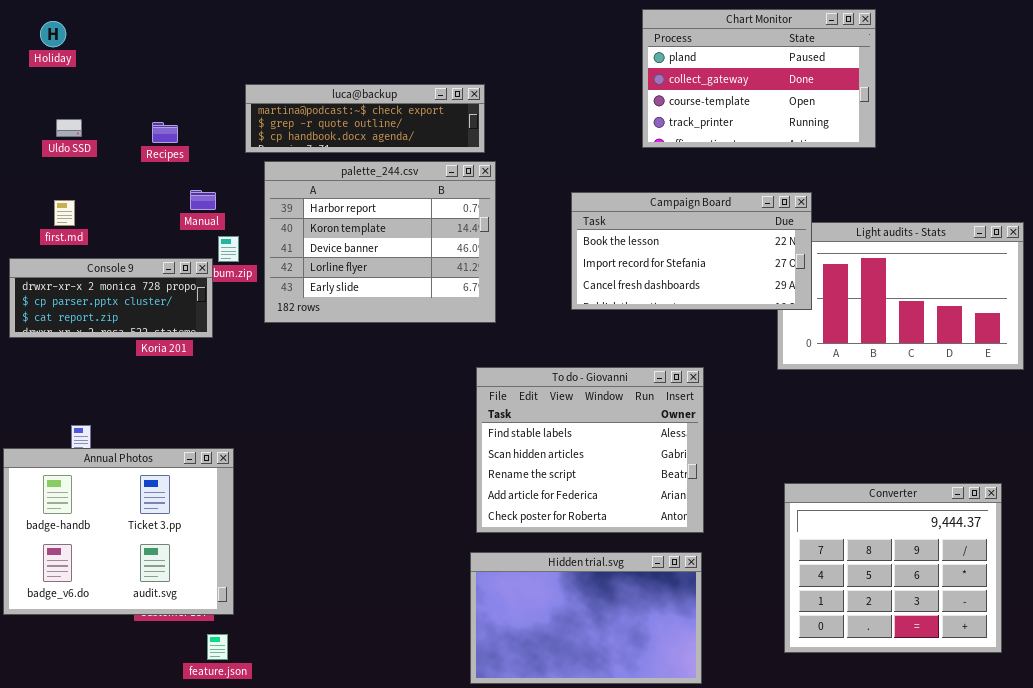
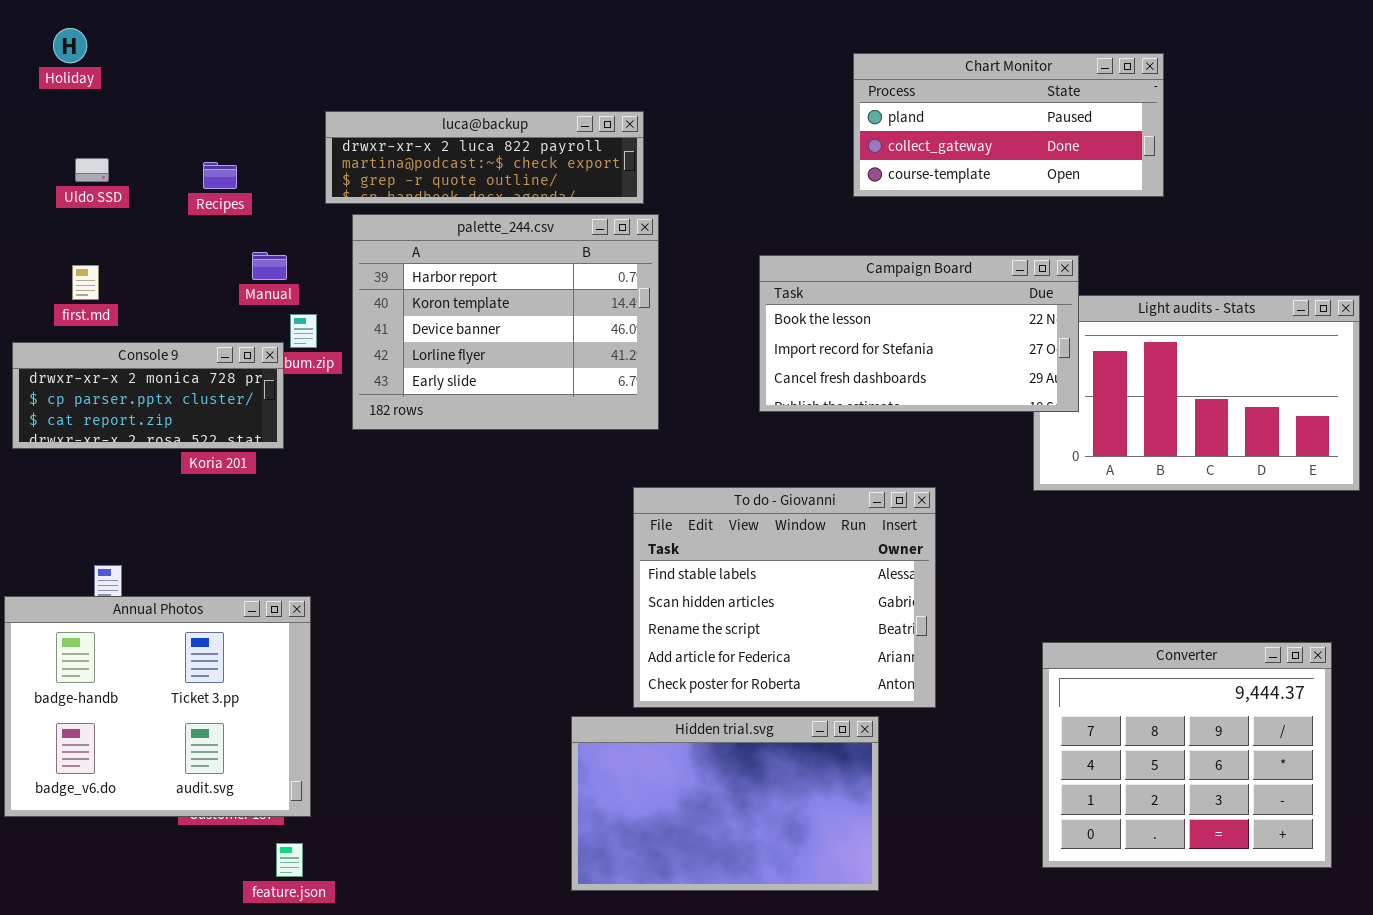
Chart Monitor: [642,9,876,148] -> [853,53,1164,197], resized
luca@backup: [245,84,485,153] -> [325,111,644,204], scrolled up 1 row
Hidden trial.svg: [470,552,702,684] -> [571,716,879,891], moved

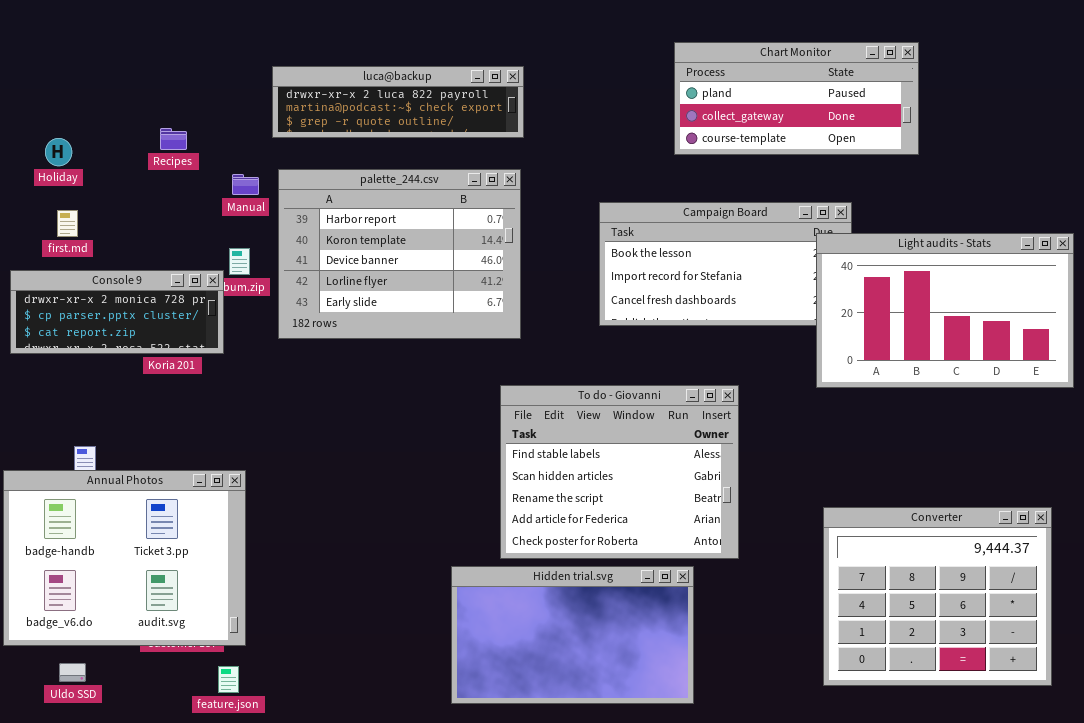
Holiday: [53,28,87,63] -> [45,138,72,166], moved
luca@backup: [325,111,644,204] -> [272,66,524,138], moved
Uldo SSD: [75,158,109,182] -> [59,663,86,682], moved
Manual: [252,252,287,280] -> [232,174,259,195], moved
Light audits - Stats: [1033,295,1360,491] -> [816,233,1074,388], raised

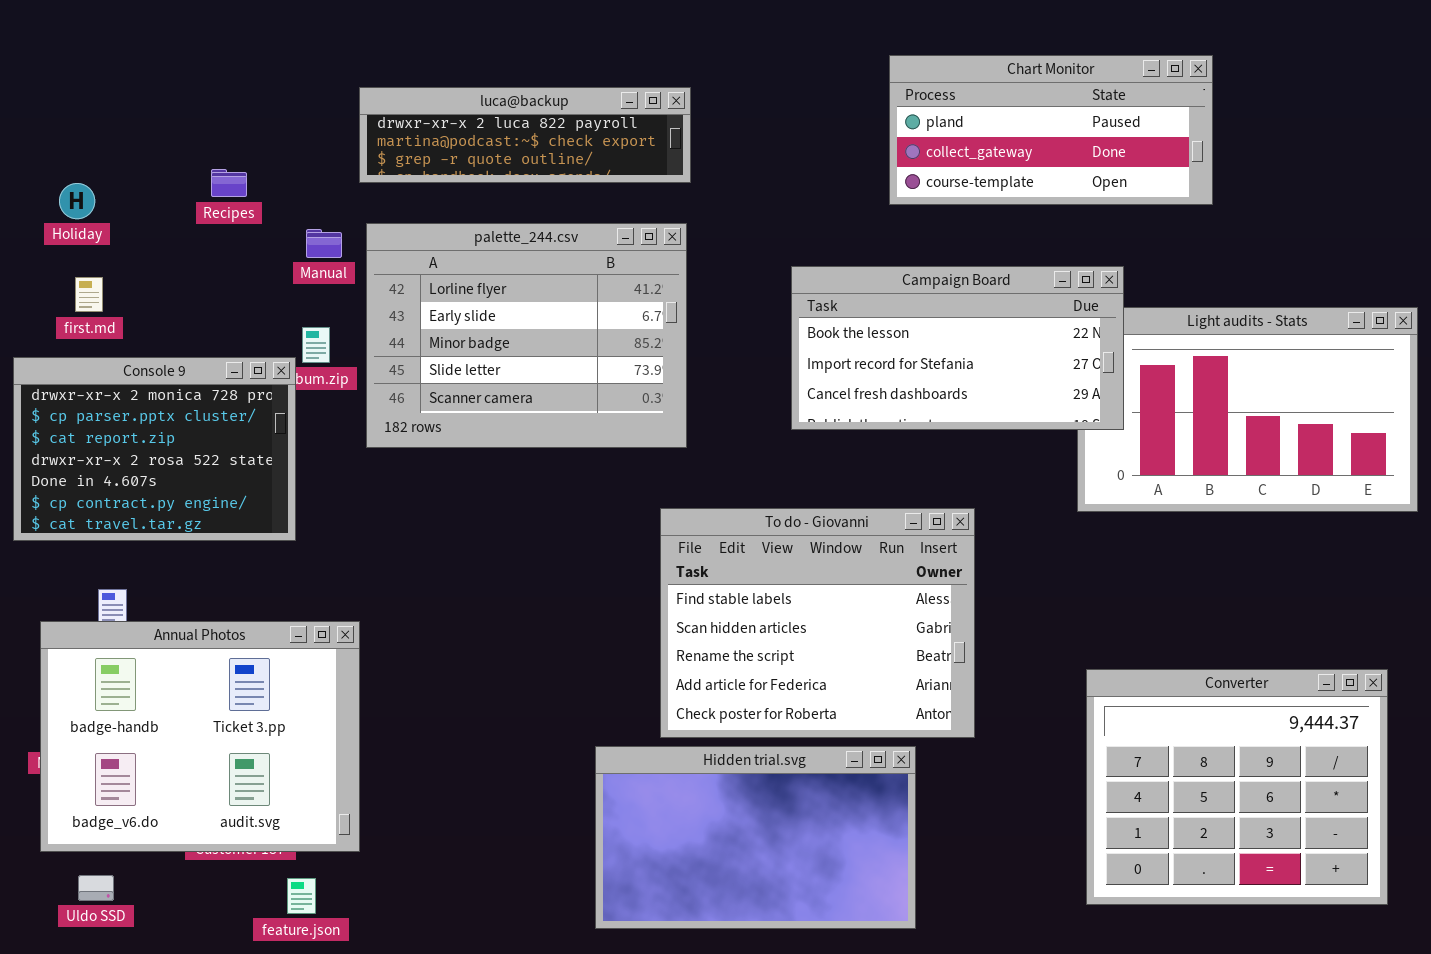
palette_244.csv: [278,169,521,339] -> [366,223,687,448], scrolled down 3 rows
Campaign Board: [599,202,852,326] -> [791,266,1124,430], raised
Console 9: [10,270,224,354] -> [13,357,296,541], resized
Annual Photos: [3,470,246,646] -> [40,621,360,852], moved

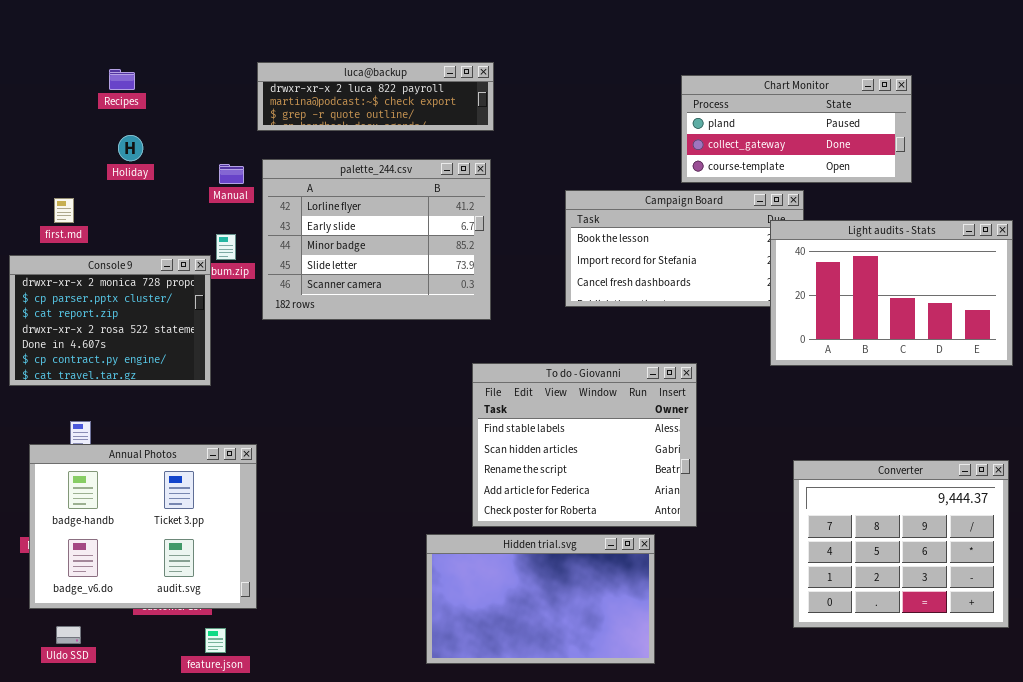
Chart Monitor: [889,55,1213,205] -> [681,75,912,183], moved
Recipes: [211,169,247,197] -> [109,69,135,90], moved
Holiday: [59,183,95,219] -> [118,135,143,161], moved
Light audits - Stats: [1077,307,1418,512] -> [770,220,1013,366], raised
Converter: [1086,669,1388,905] -> [793,460,1009,628], moved

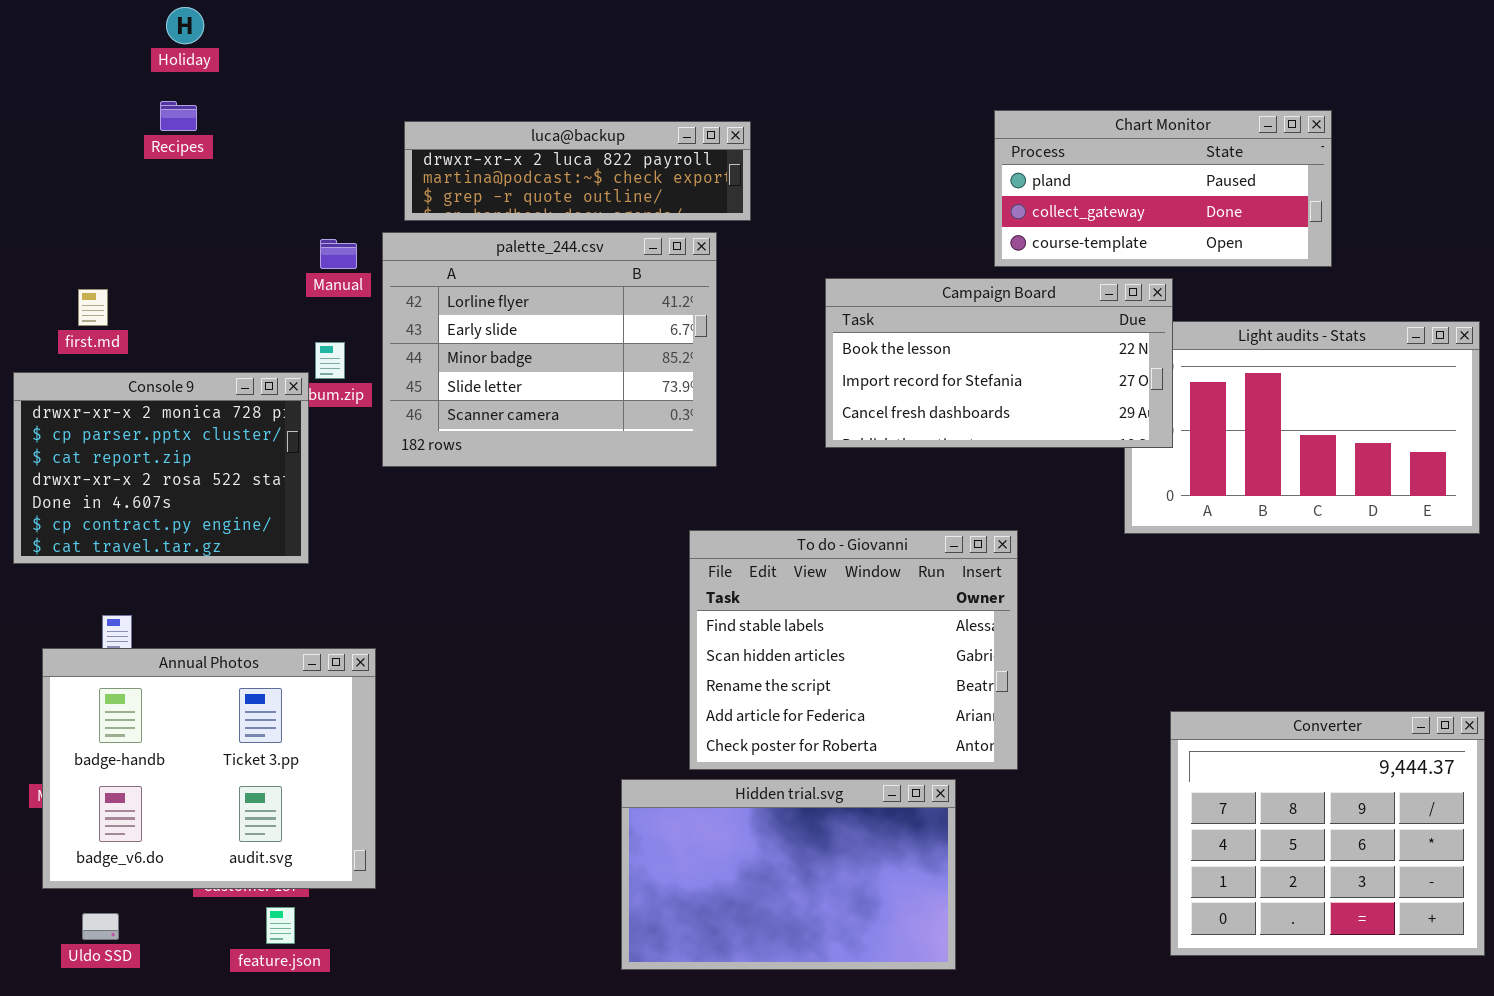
luca@backup: [257,62,494,131] -> [404,121,751,221], moved
Holiday: [118,135,143,161] -> [166,7,204,44], moved
Campaign Board: [565,190,804,307] -> [825,278,1173,448], raised
Converter: [793,460,1009,628] -> [1170,711,1485,956], moved
feature.json: [205,628,226,653] -> [266,907,295,944], moved

